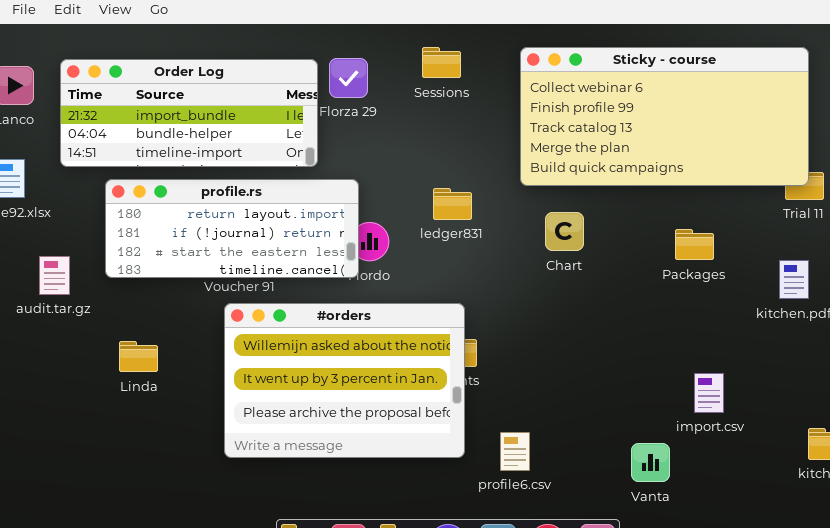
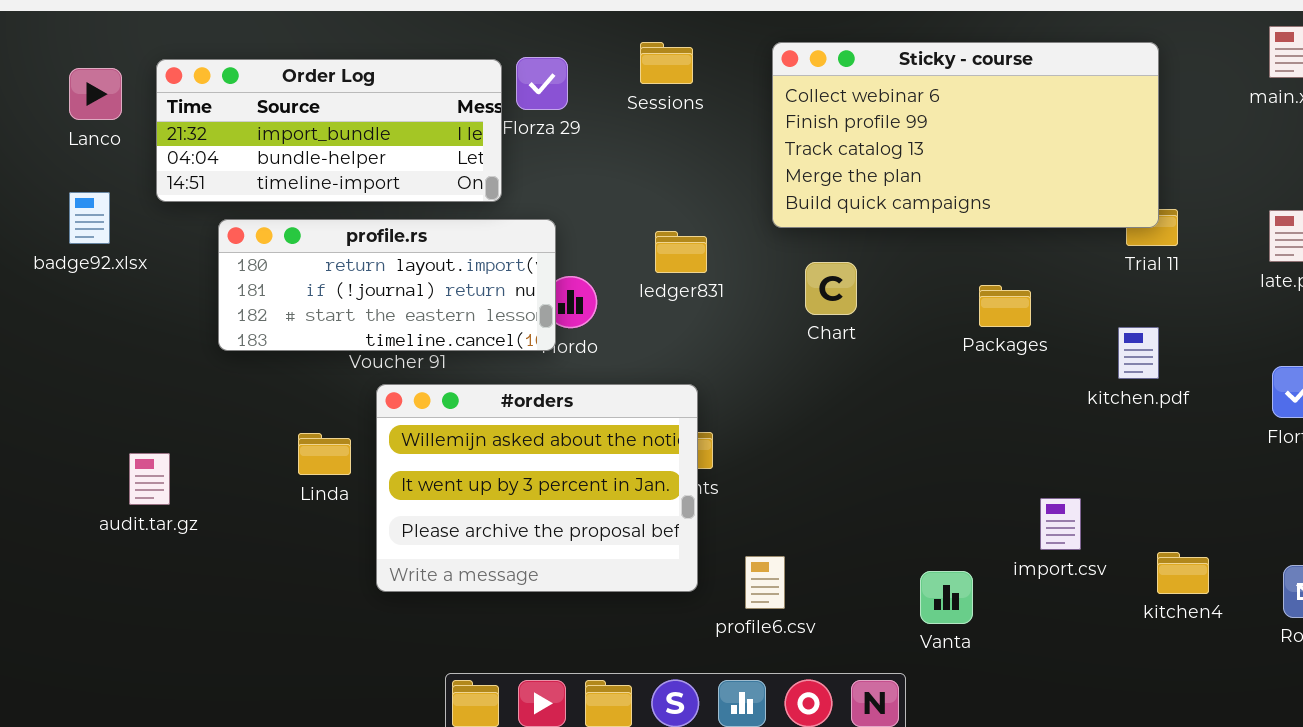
audit.tar.gz: [39,256,70,295] -> [129,453,170,505], moved
Linda: [119,341,158,372] -> [298,433,351,475], moved
import.csv: [694,373,724,413] -> [1040,498,1081,550], moved

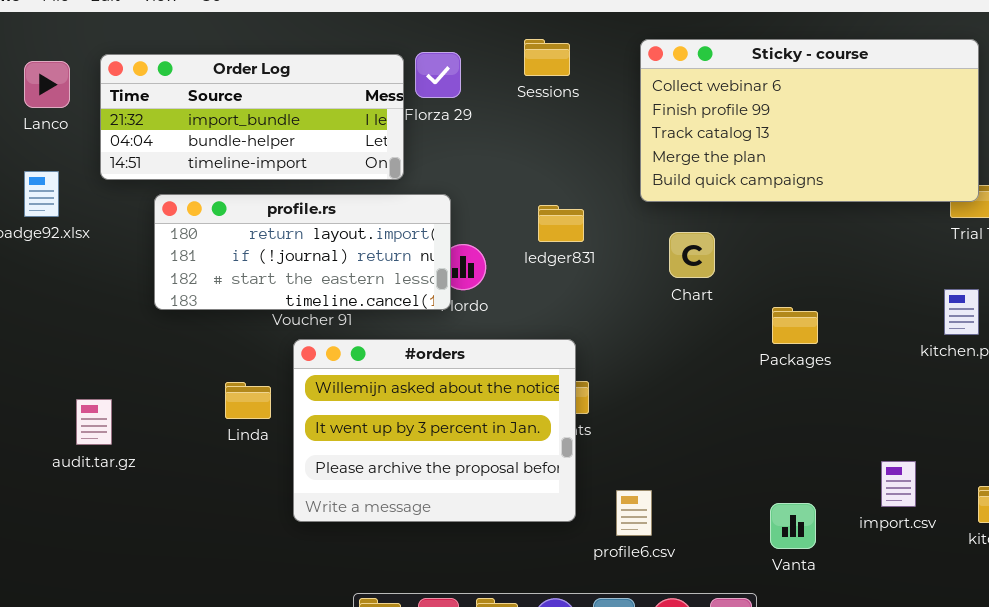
Packages: [979,285,1031,327] -> [772,307,818,344], moved
import.csv: [1040,498,1081,550] -> [881,461,916,507], moved

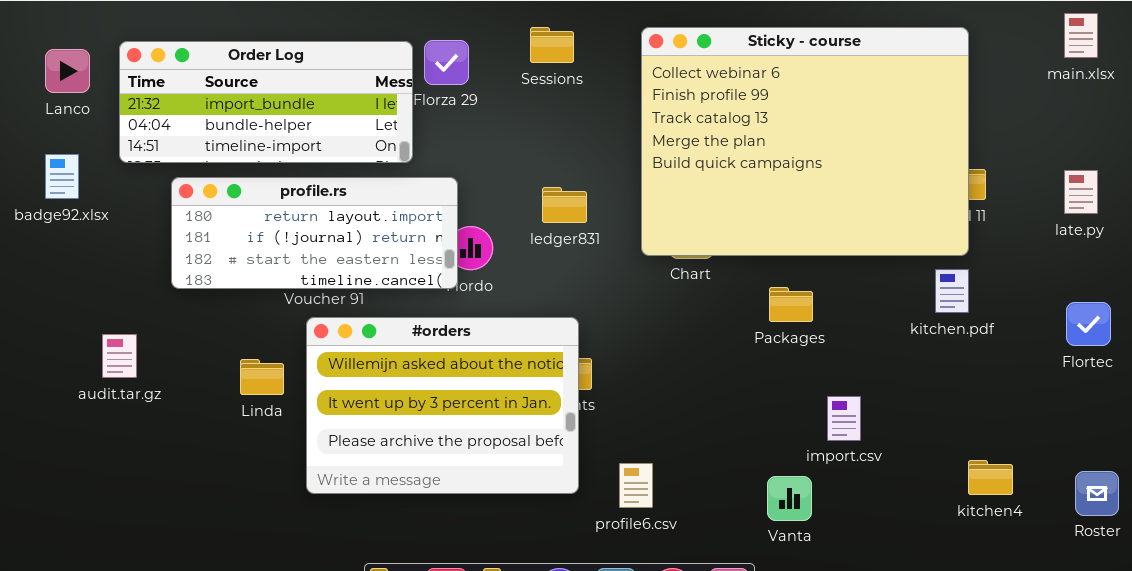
Sticky - course: [640,39,979,202] -> [641,27,969,256], resized
audit.tar.gz: [76,399,112,445] -> [102,334,137,378], moved
import.csv: [881,461,916,507] -> [827,396,861,441], moved

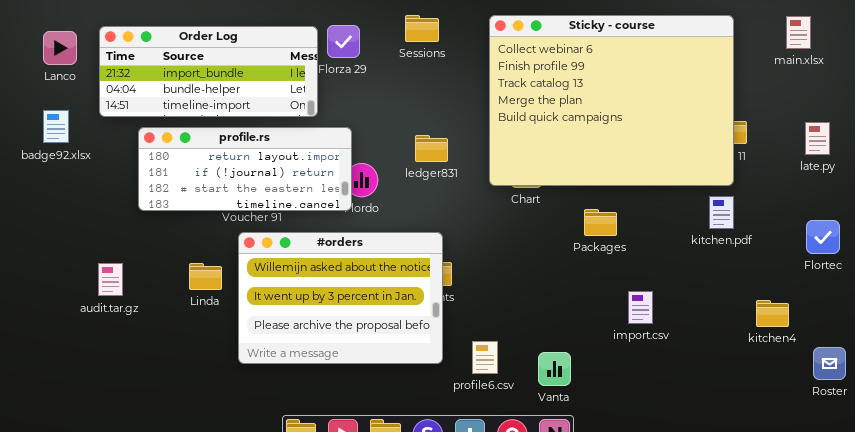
main.xlsx: [1064,13,1098,58] -> [786,16,811,49], moved
audit.tar.gz: [102,334,137,378] -> [98,263,123,296], moved
kitchen4: [968,460,1013,495] -> [756,300,789,327], moved
Vanta: [767,476,812,521] -> [538,352,571,386], moved

